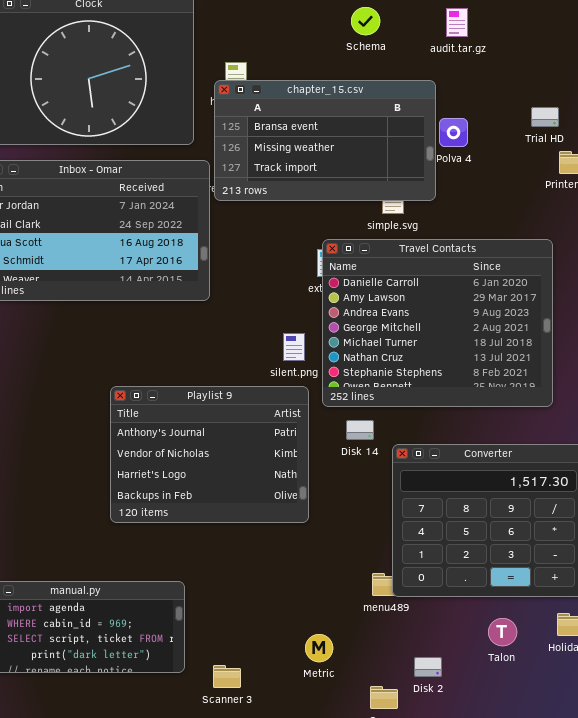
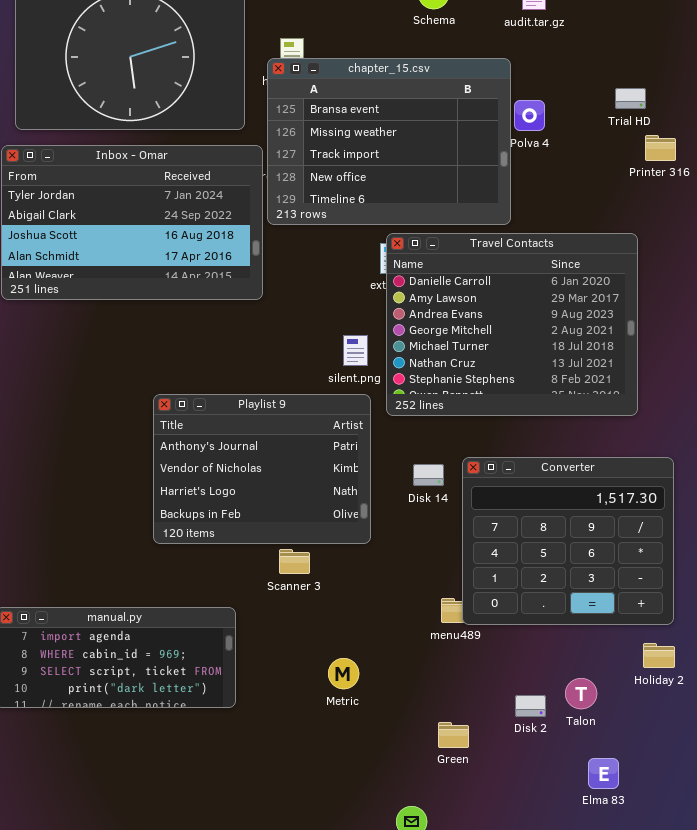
chapter_15.csv: [214,80,436,201] -> [267,58,511,225], resized
Disk 14: [346,420,374,440] -> [413,464,444,486], moved
Talon: [488,618,517,646] -> [565,678,597,709], moved
Metric: [305,634,333,662] -> [328,658,359,689], moved
Disk 2: [414,657,442,677] -> [515,695,546,717], moved
Scanner 3: [213,665,241,688] -> [279,549,310,574], moved

